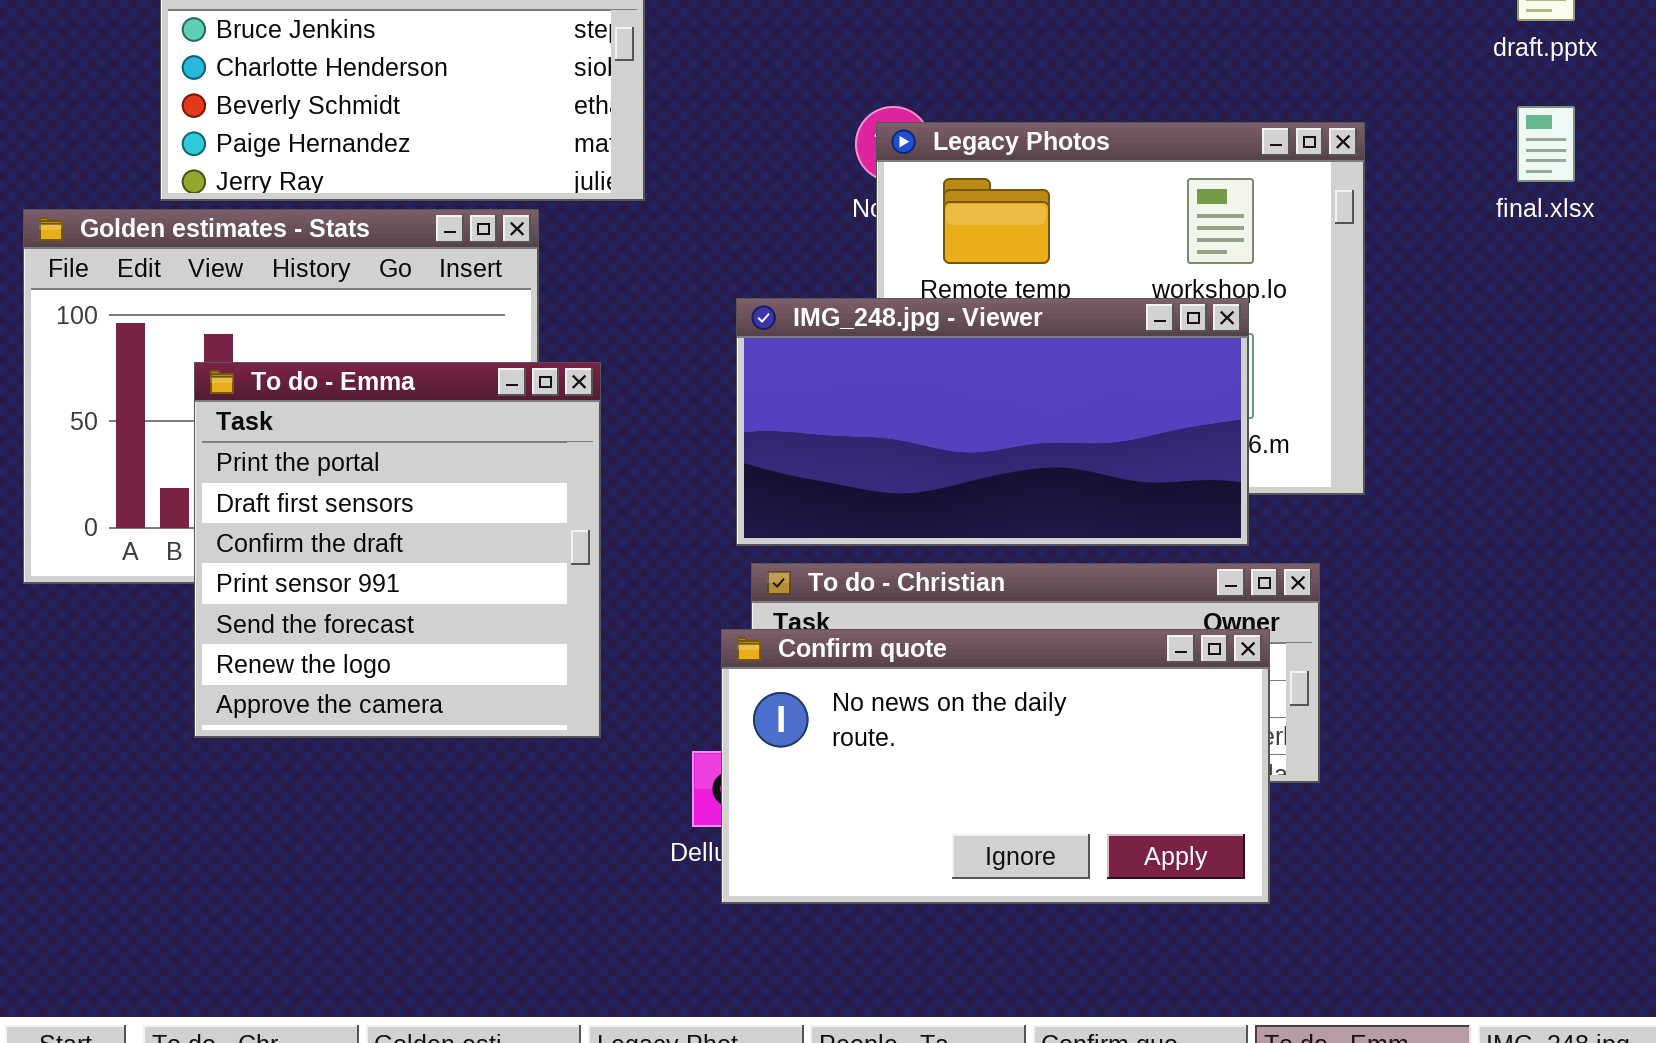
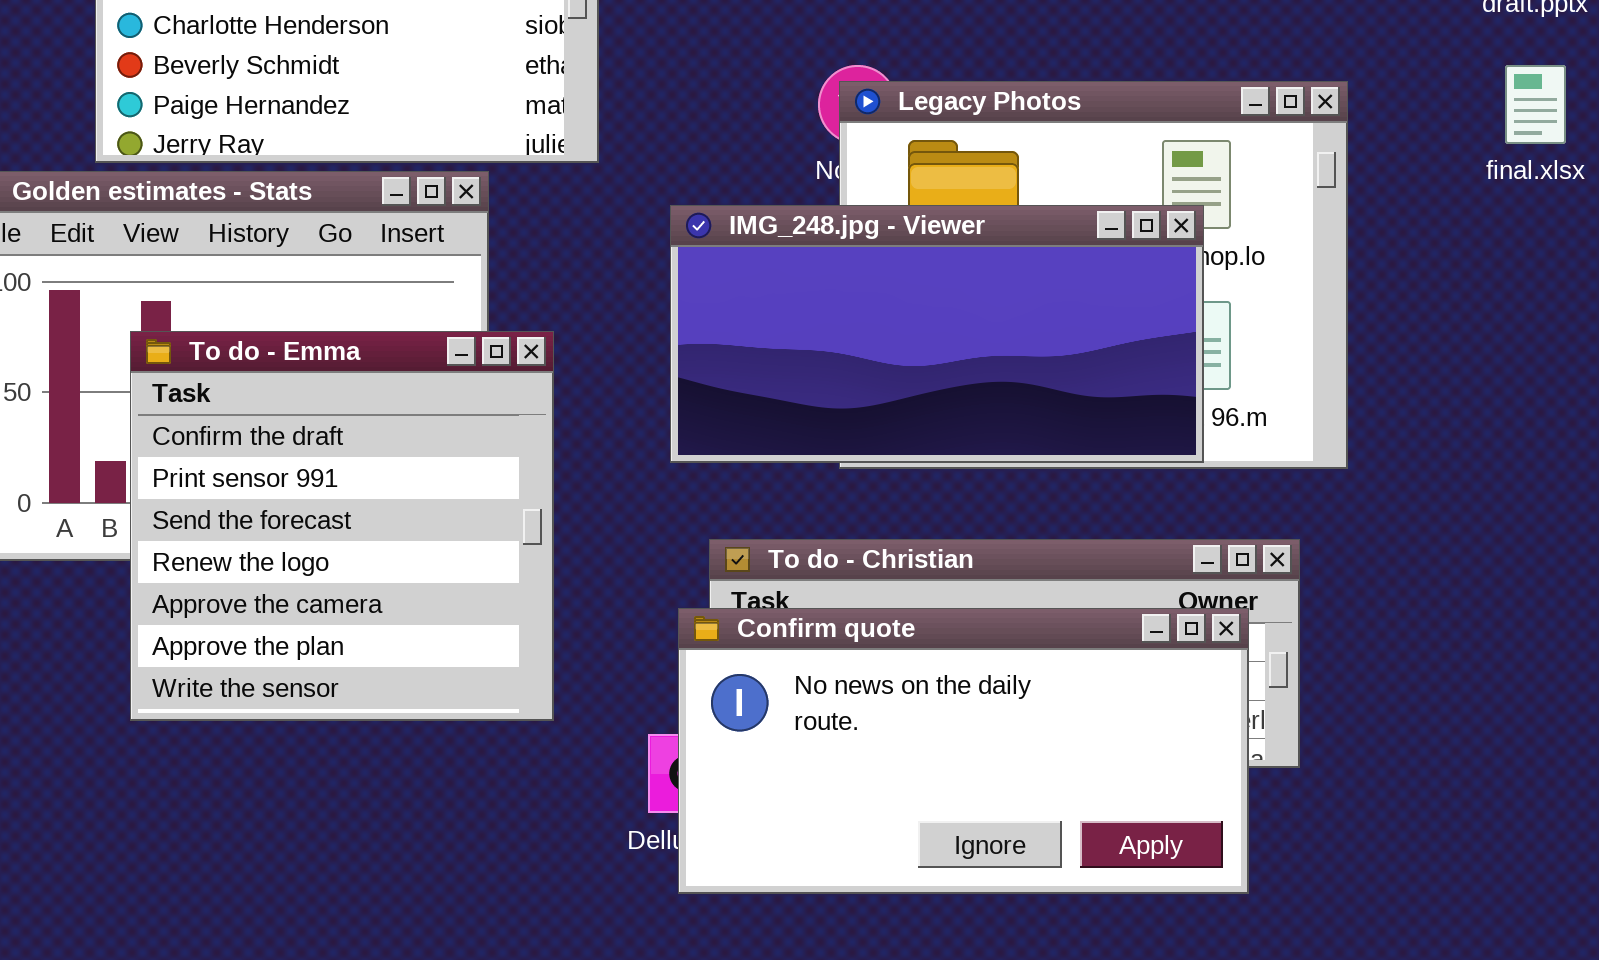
IMG_248.jpg - Viewer: [736,298,1249,546] -> [670,205,1204,463], moved
To do - Emma: [194,362,601,738] -> [130,331,554,721], scrolled down 2 rows

